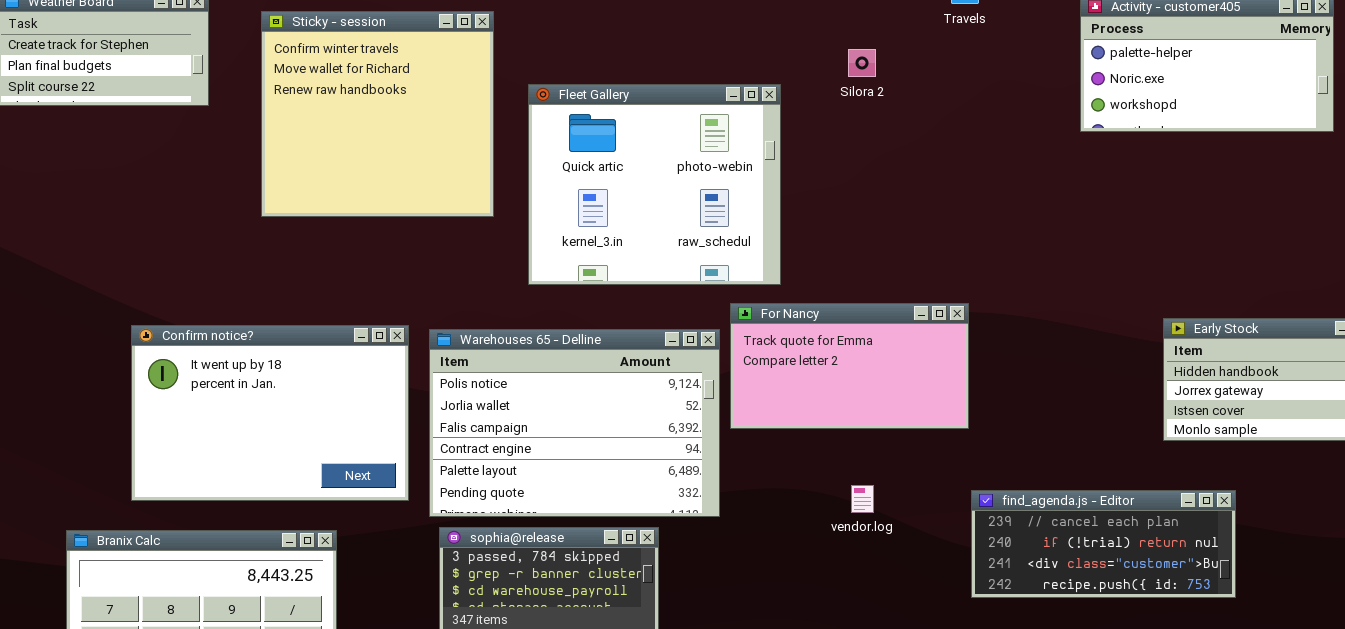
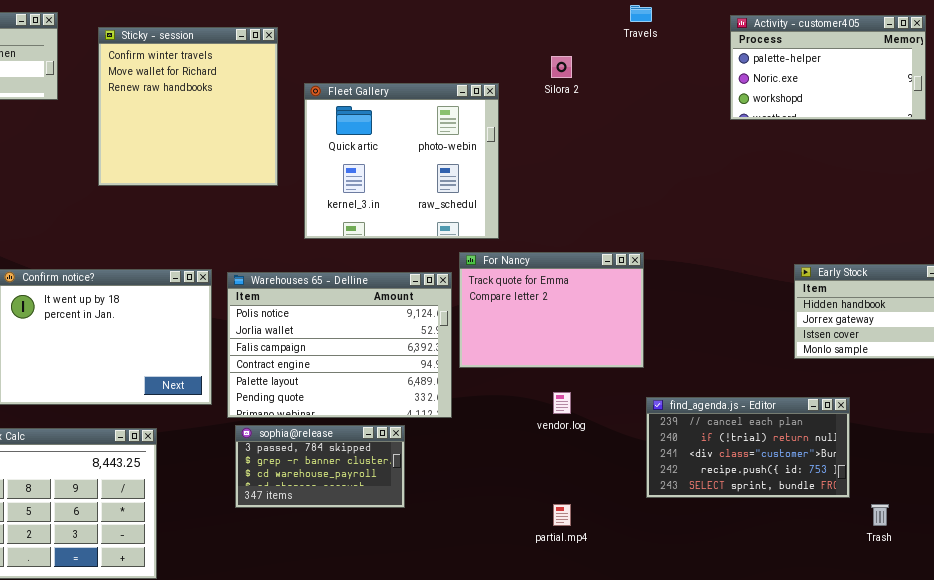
For Nancy: [730,303,969,429] -> [459,252,644,368], resized
find_agenda.js - Editor: [971,490,1236,598] -> [646,397,850,498], resized

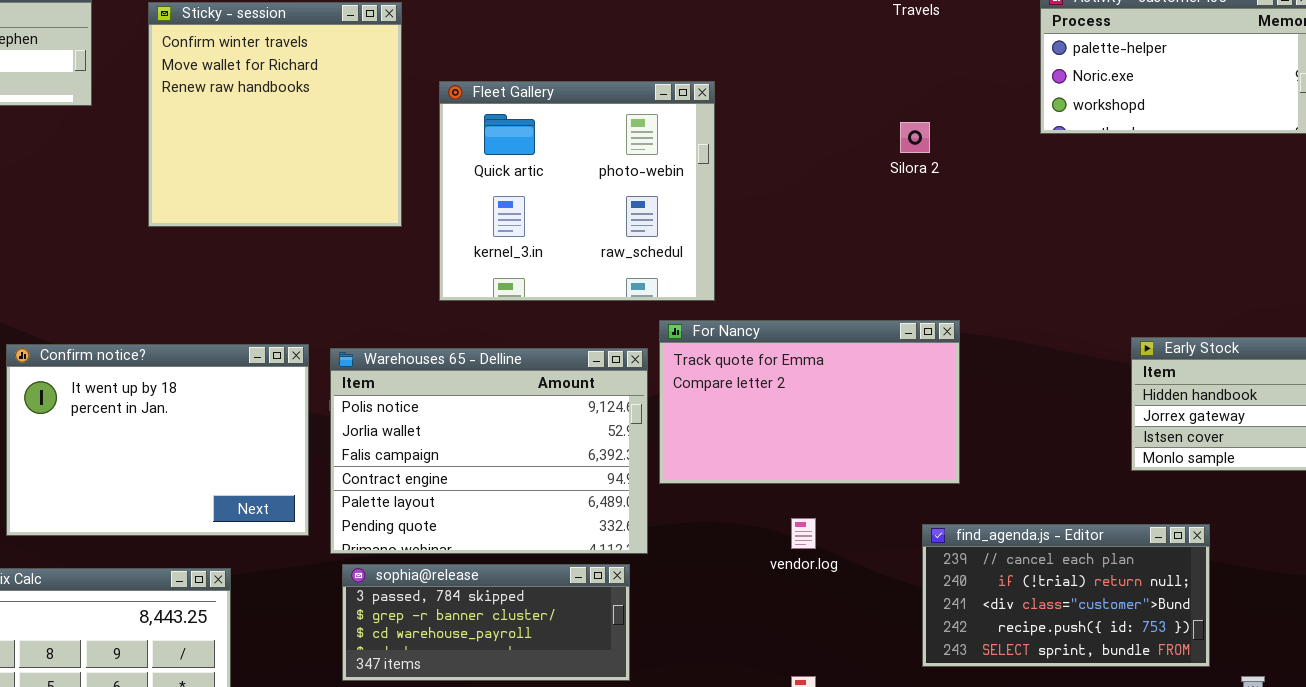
Silora 2: [551,56,572,78] -> [900,122,930,153], moved
For Nancy: [459,252,644,368] -> [659,320,960,484], resized
sophia@release: [235,425,405,508] -> [342,564,630,681], resized

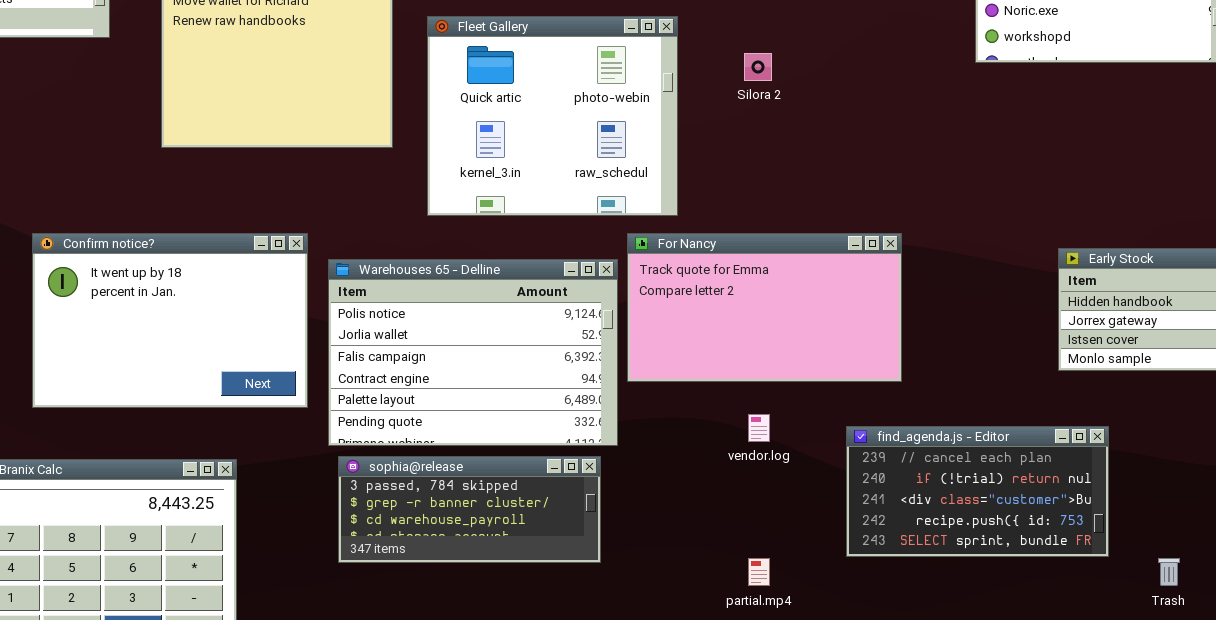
Silora 2: [900,122,930,153] -> [744,53,772,81], moved
Confirm notice?: [6,344,309,536] -> [32,233,308,408], moved
find_agenda.js - Editor: [922,524,1210,667] -> [846,426,1109,557], moved

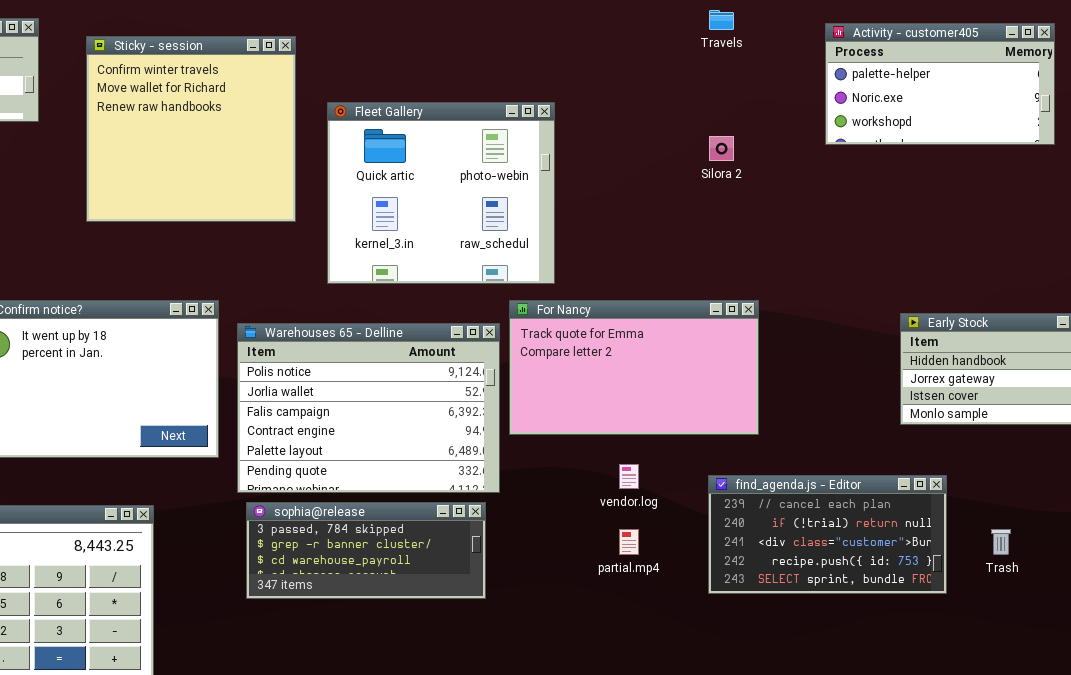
Silora 2: [744,53,772,81] -> [709,136,734,161], moved
partial.mp4: [748,558,770,586] -> [619,529,639,555], moved
Trash: [1158,558,1180,586] -> [991,529,1011,555], moved

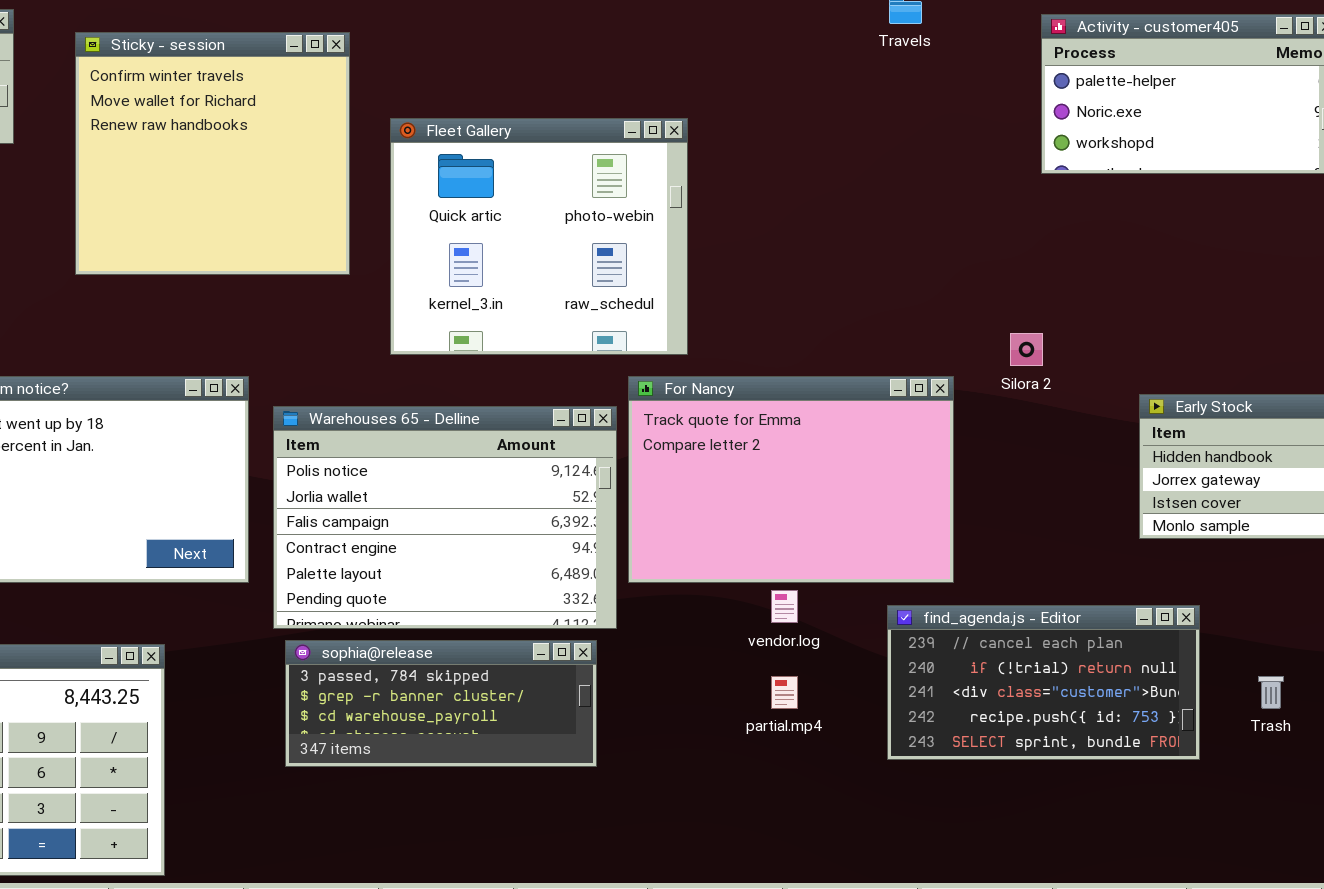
Silora 2: [709,136,734,161] -> [1010,333,1043,366], moved
For Nancy: [509,300,759,435] -> [628,376,954,583], resized

